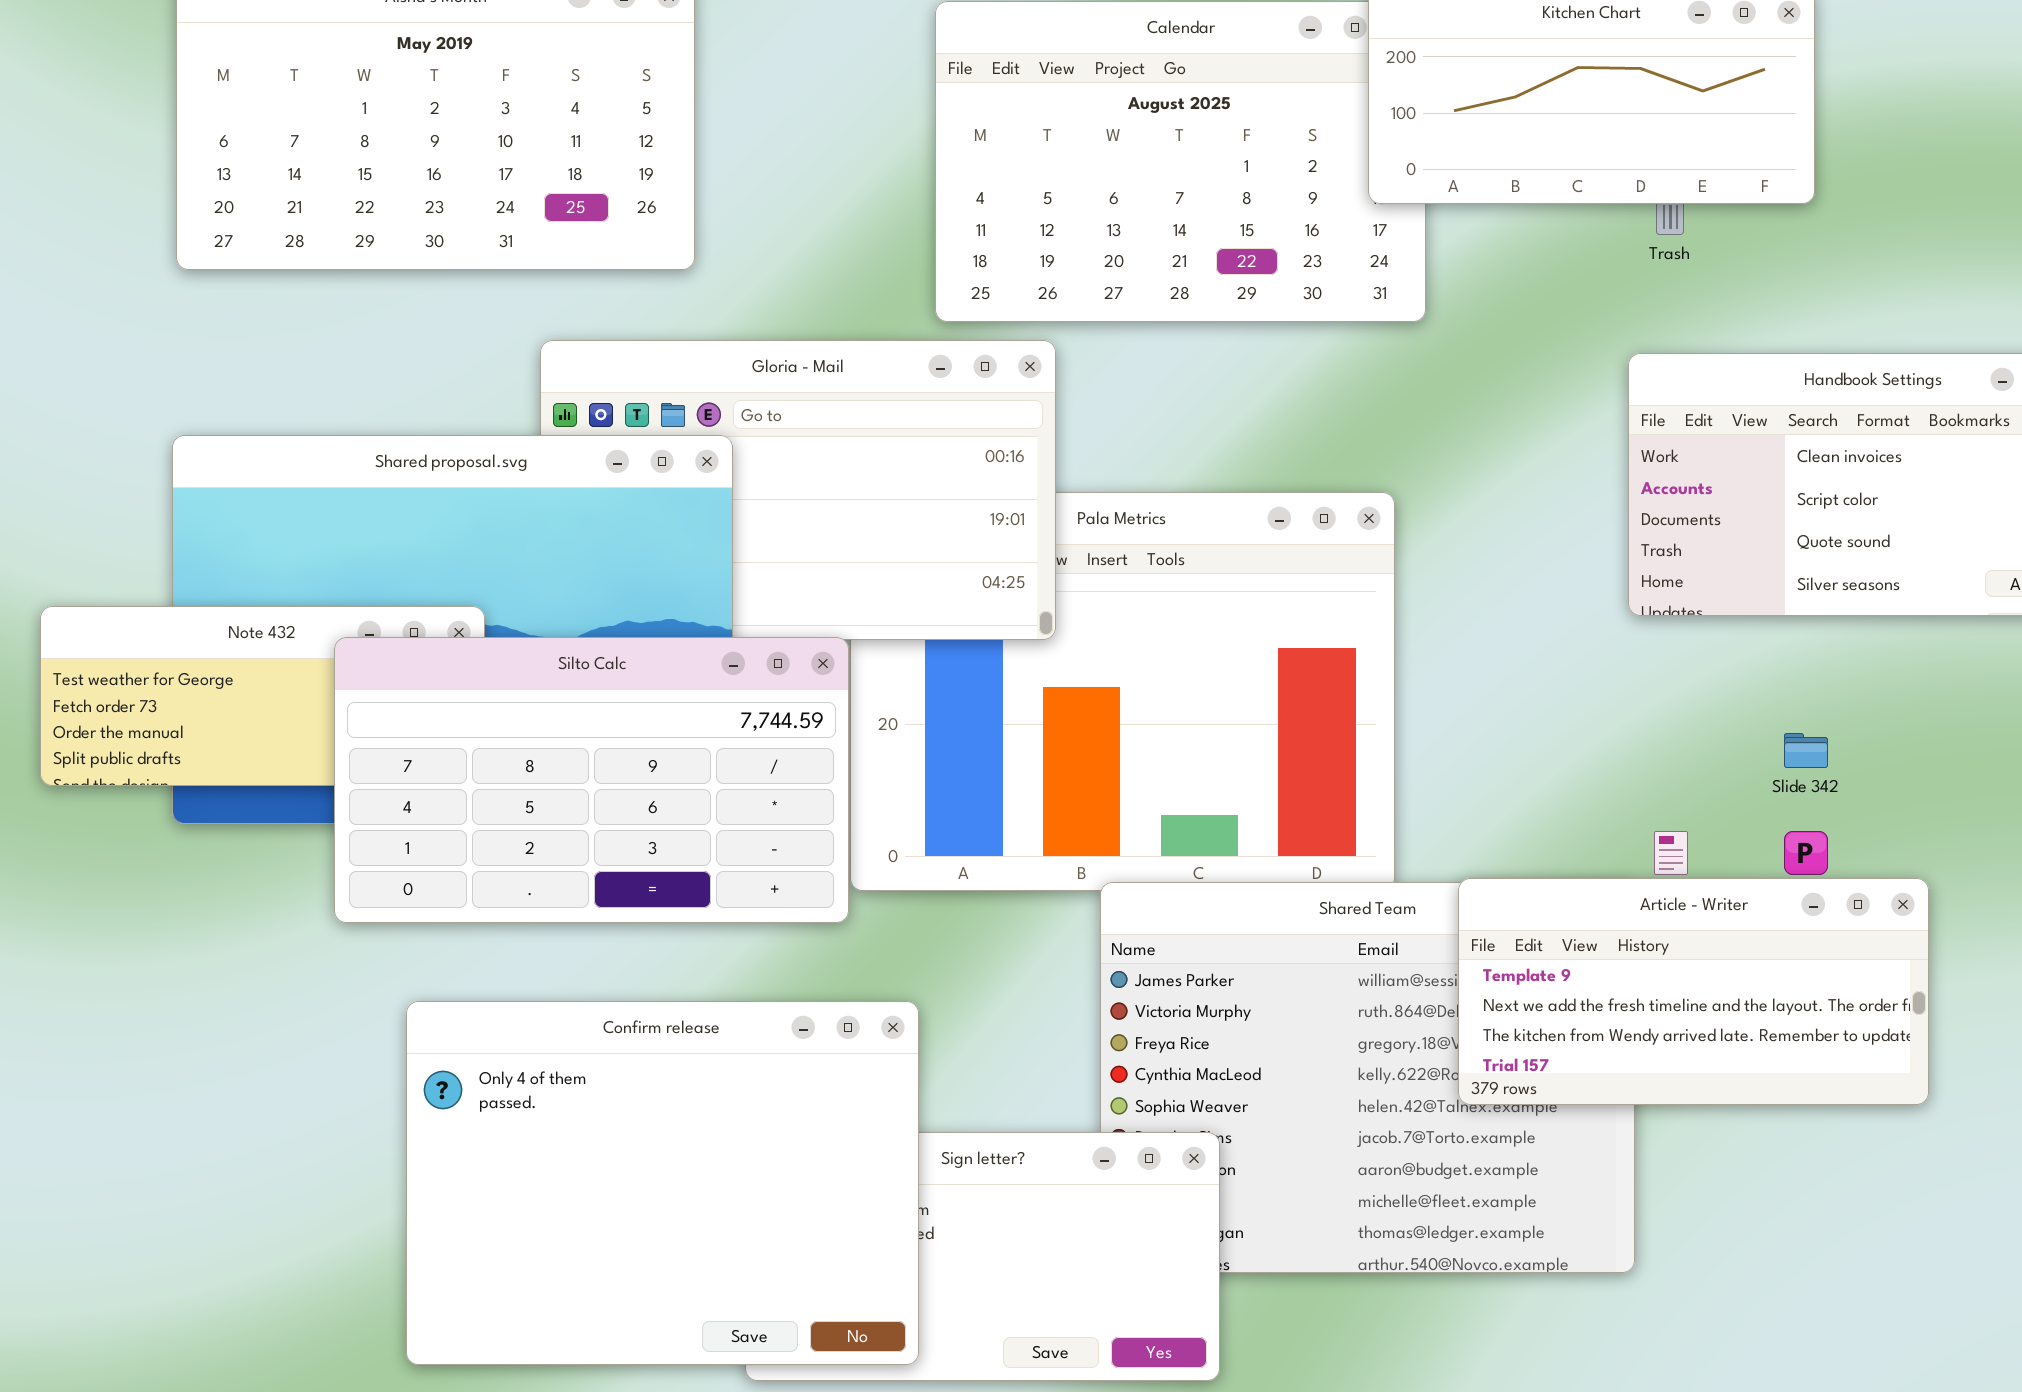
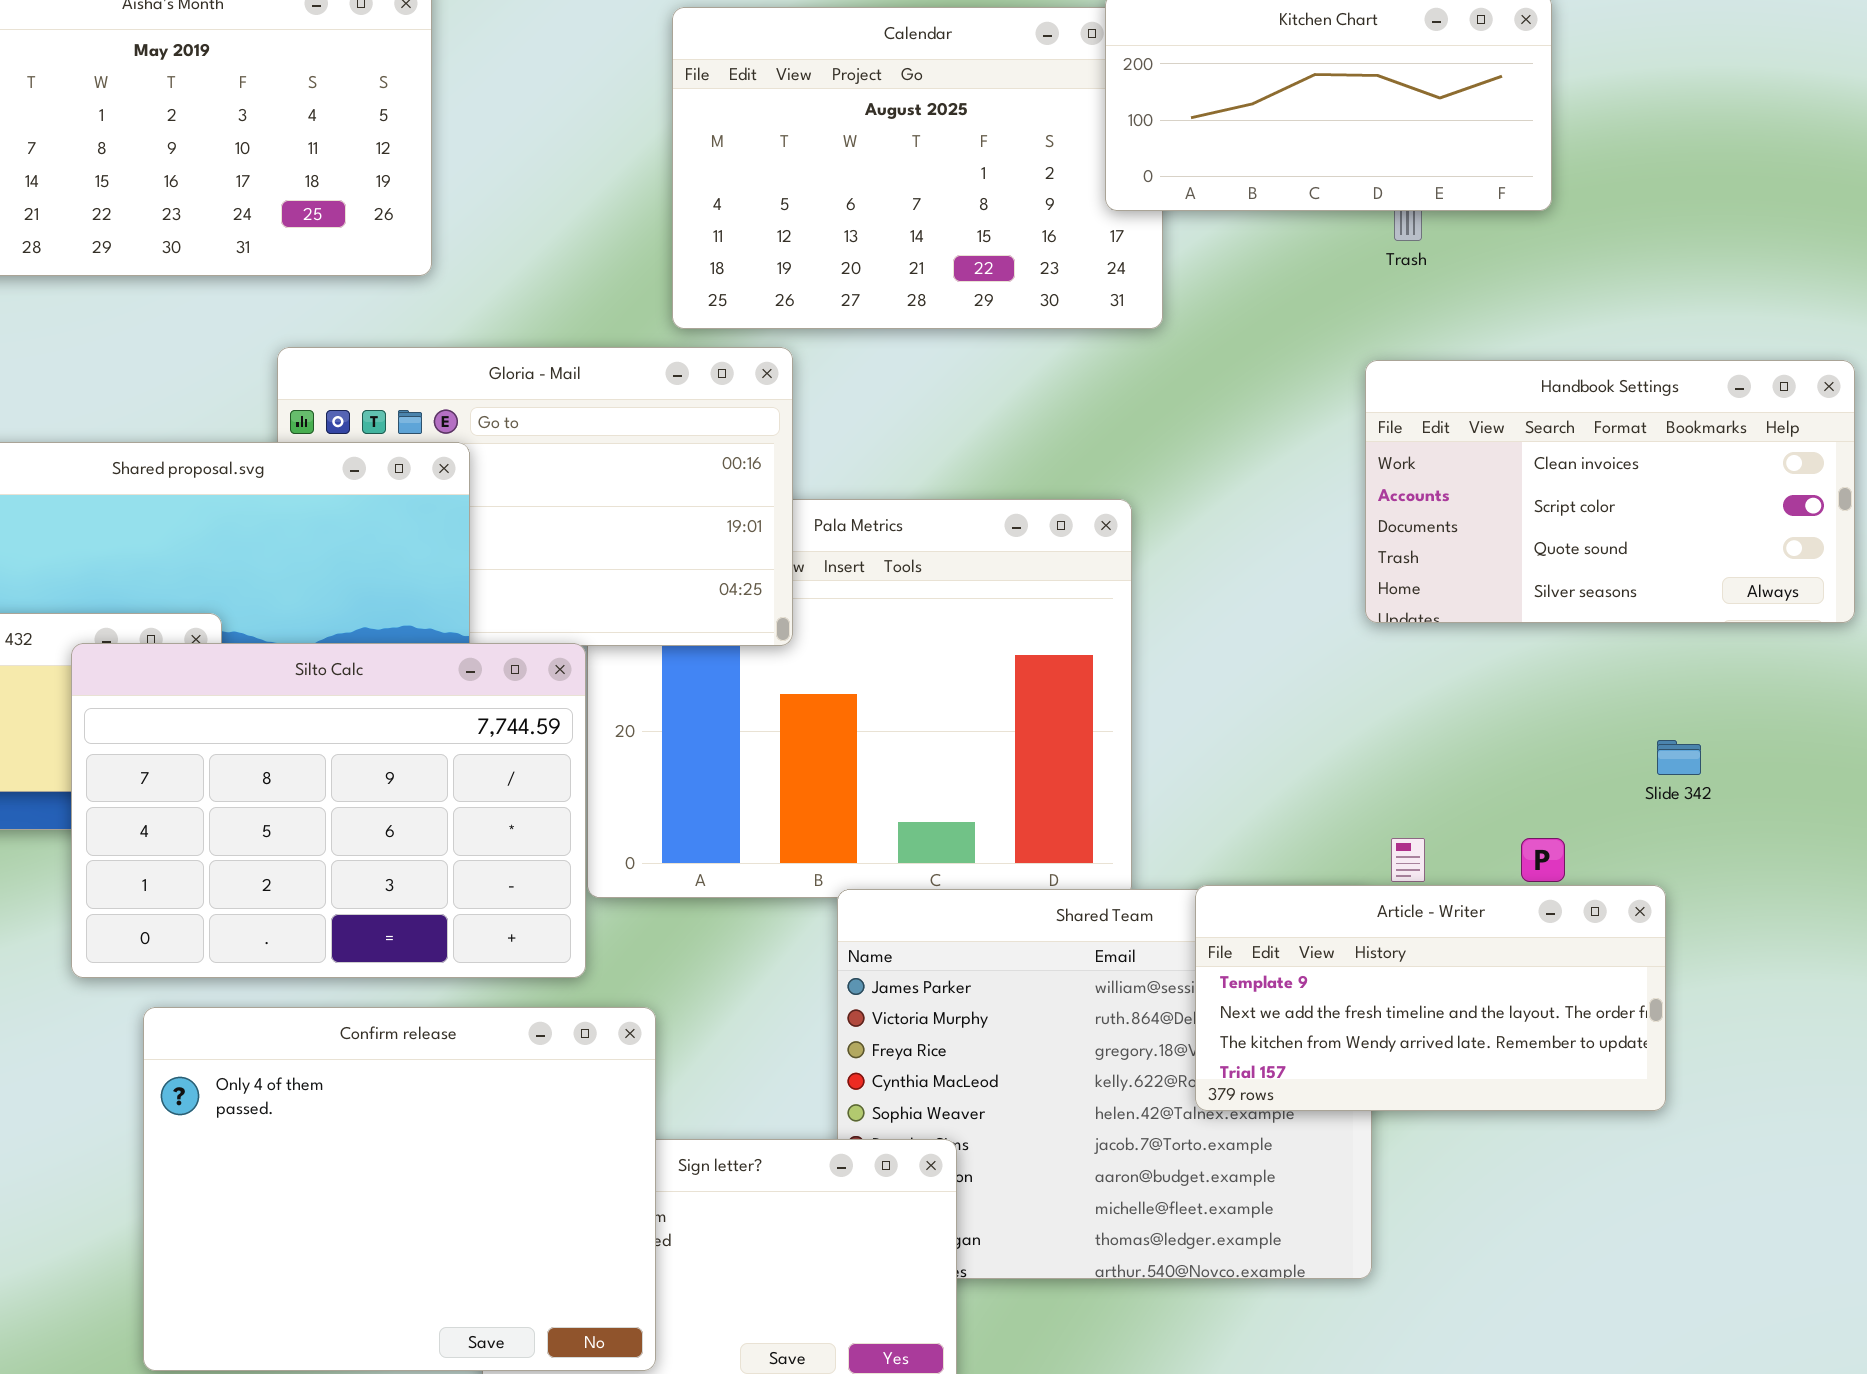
Silto Calc: [334,637,849,923] -> [71,643,586,978], resized
Slide 342: [1784,733,1828,768] -> [1657,740,1701,775], moved

